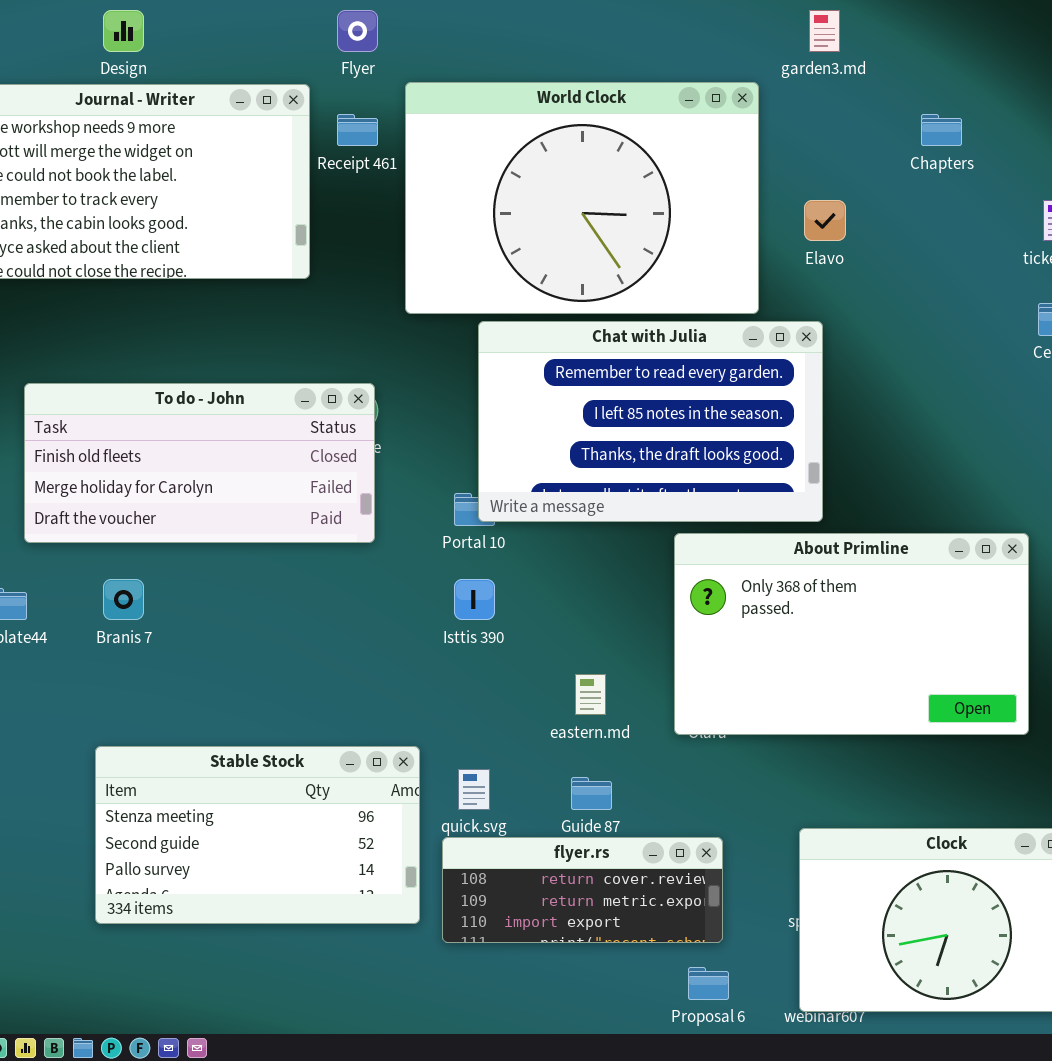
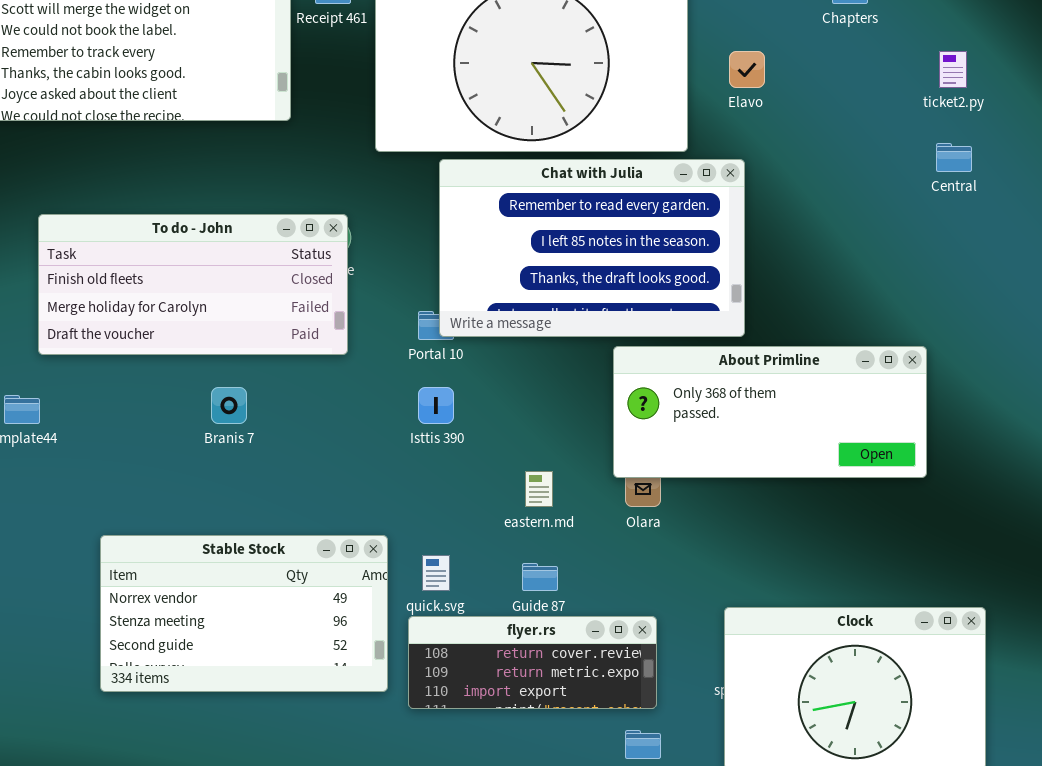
About Primline: [674,533,1029,735] -> [613,346,927,478], resized
Branis 7: [103,579,144,620] -> [211,387,247,424], moved
Stable Stock: [95,746,420,924] -> [100,535,388,692], scrolled up 1 row

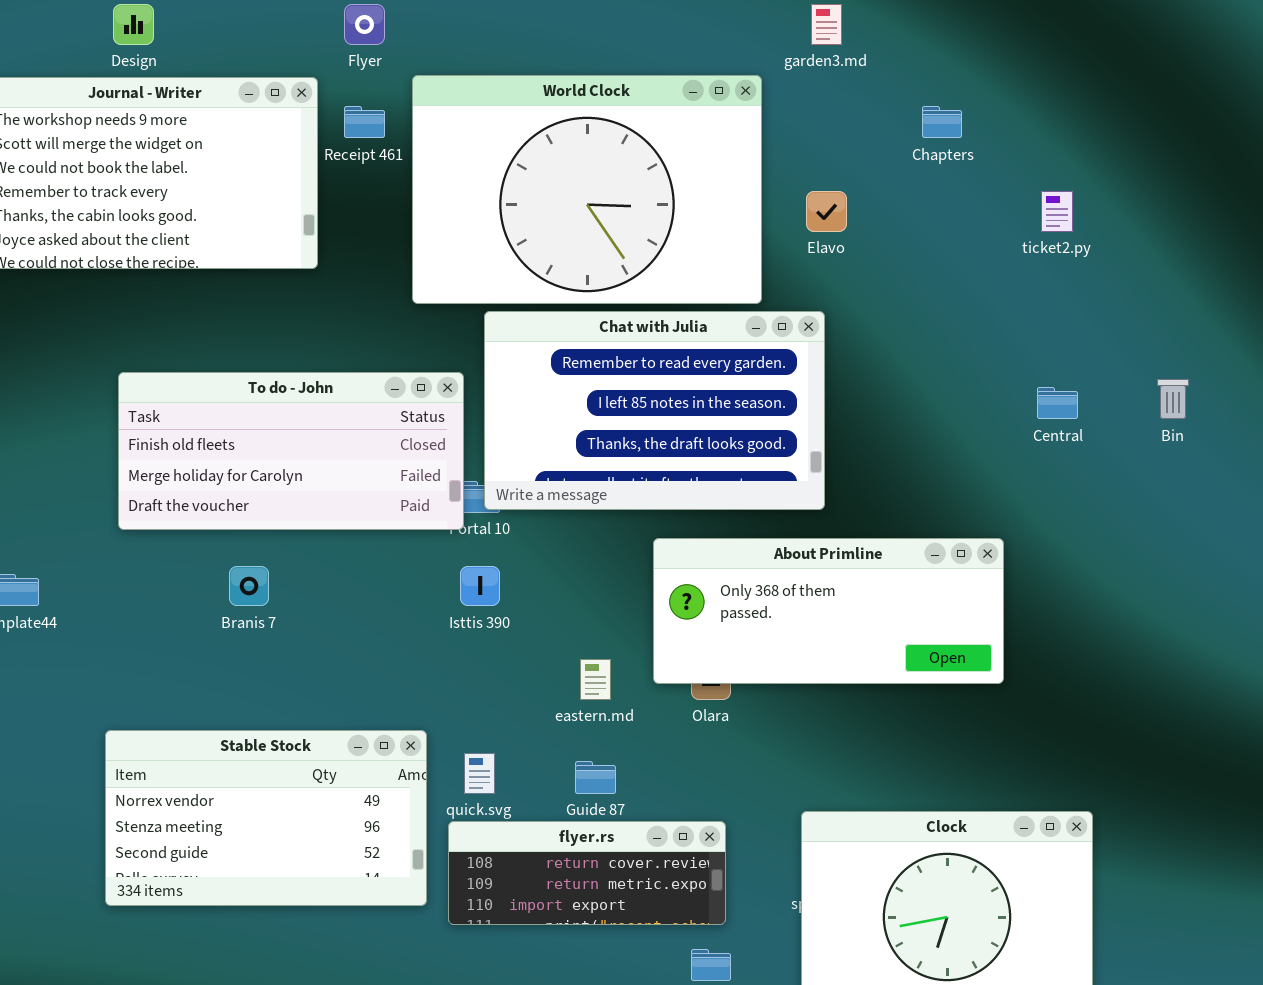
Central: [936,143,972,172] -> [1037,387,1078,419], moved
To do - John: [38,214,348,355] -> [118,372,464,530], moved
About Primline: [613,346,927,478] -> [653,538,1004,684], moved

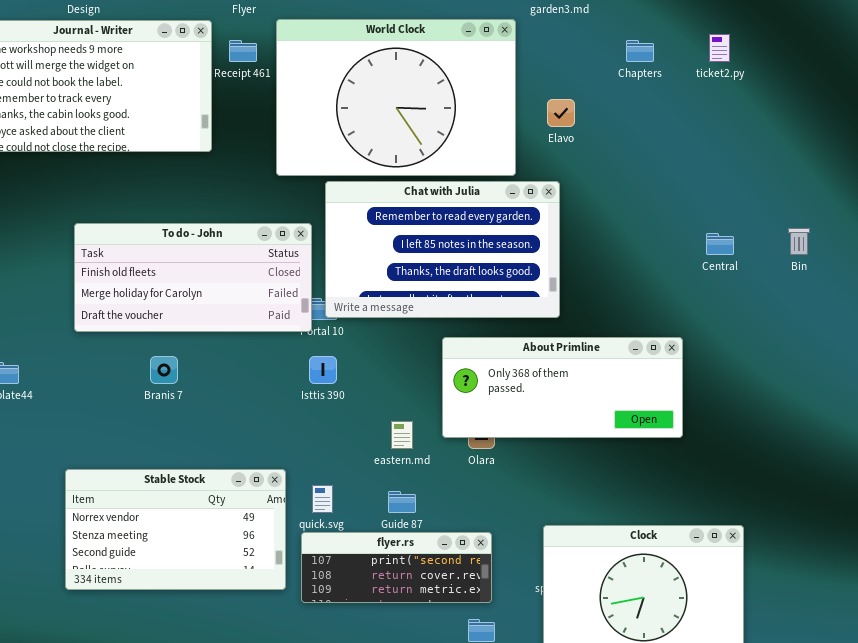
ticket2.py: [1041,191,1073,232] -> [709,34,730,62], moved
flyer.rs: [448,821,726,925] -> [301,532,492,603], scrolled up 1 row

